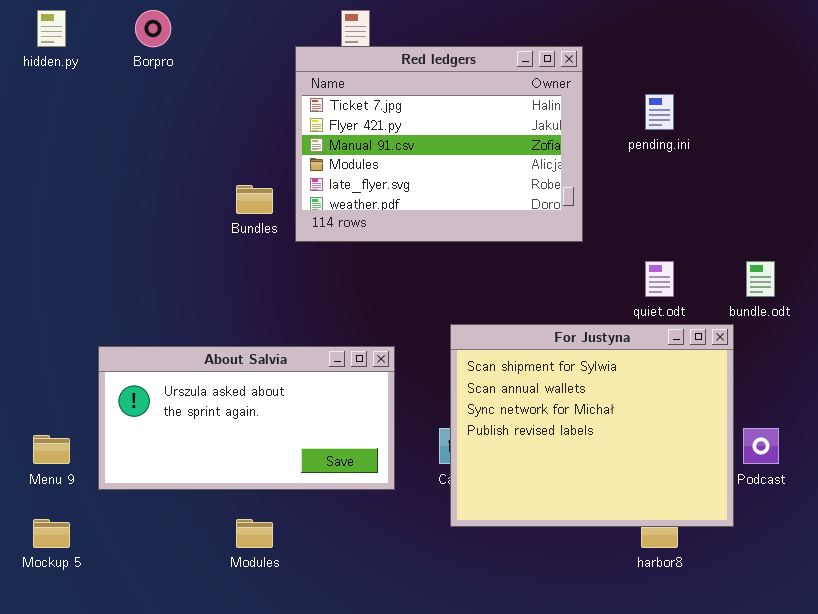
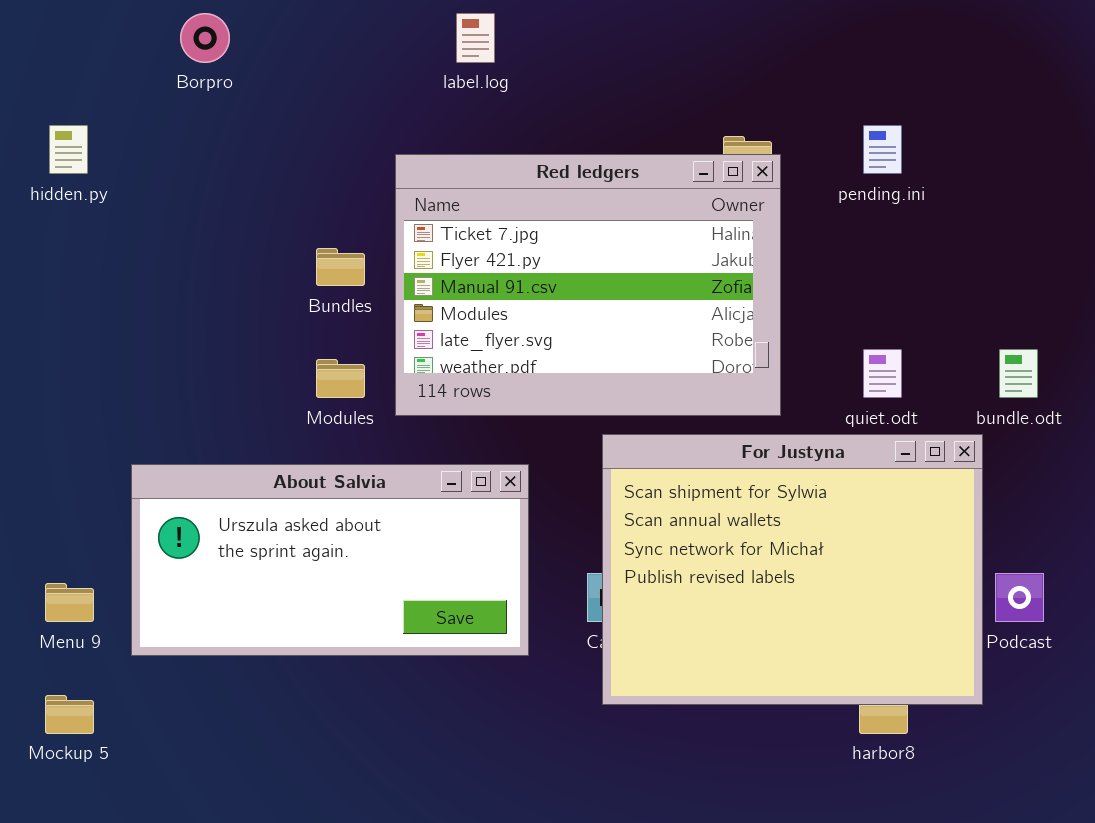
hidden.py: [37,10,66,47] -> [49,125,88,174], moved
Red ledgers: [295,46,583,242] -> [395,154,781,416], moved
Modules: [236,519,273,548] -> [316,359,365,398], moved

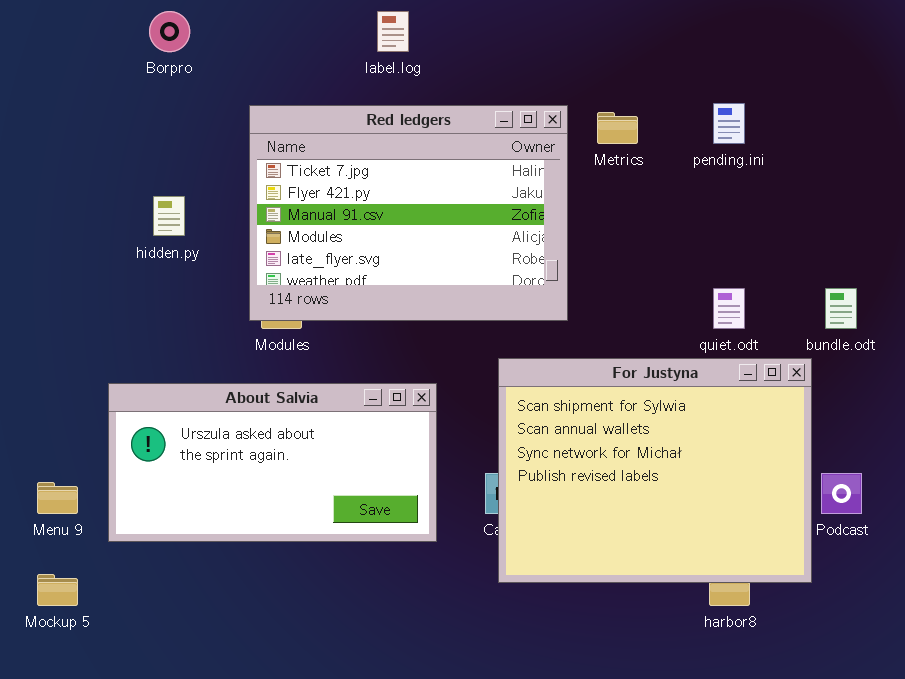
hidden.py: [49,125,88,174] -> [153,196,185,236], moved
Red ledgers: [395,154,781,416] -> [249,105,568,321], moved

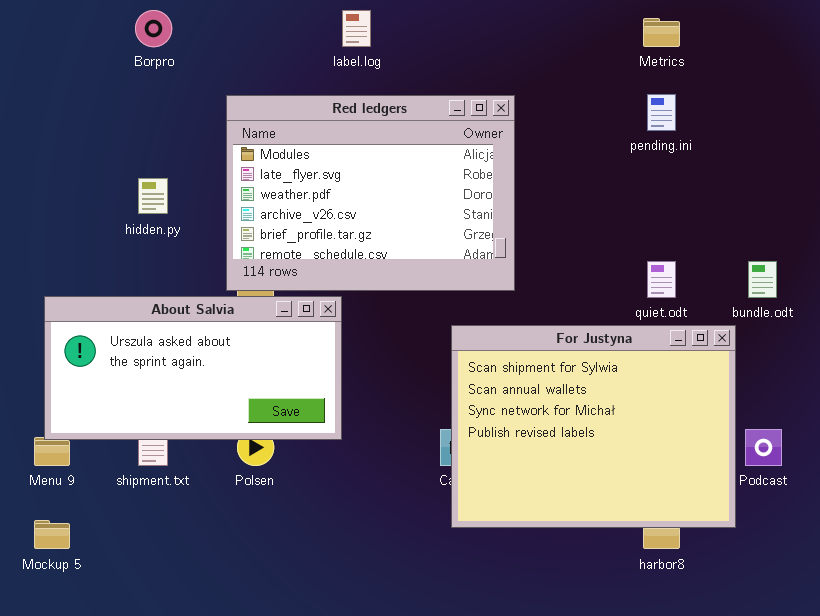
Red ledgers: [249,105,568,321] -> [226,95,515,291], scrolled down 3 rows
Metrics: [597,112,638,144] -> [643,18,680,47], moved
About Salvia: [108,383,437,542] -> [44,296,342,440], moved

